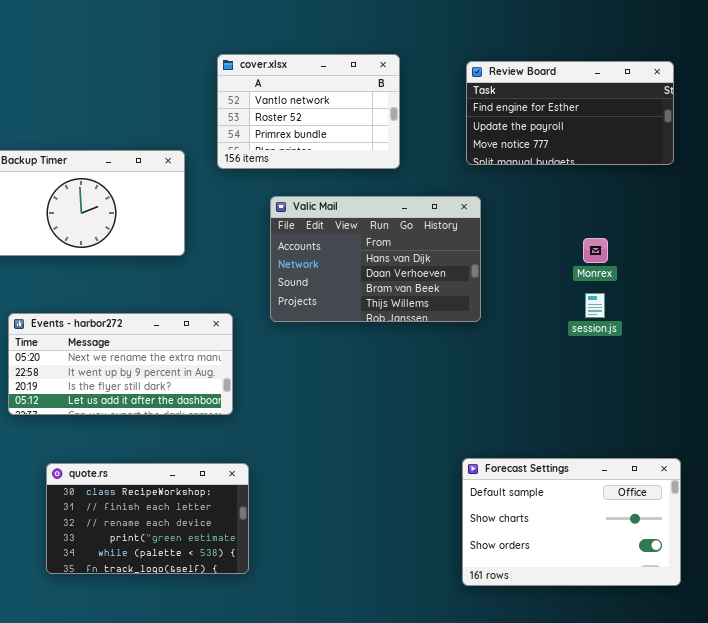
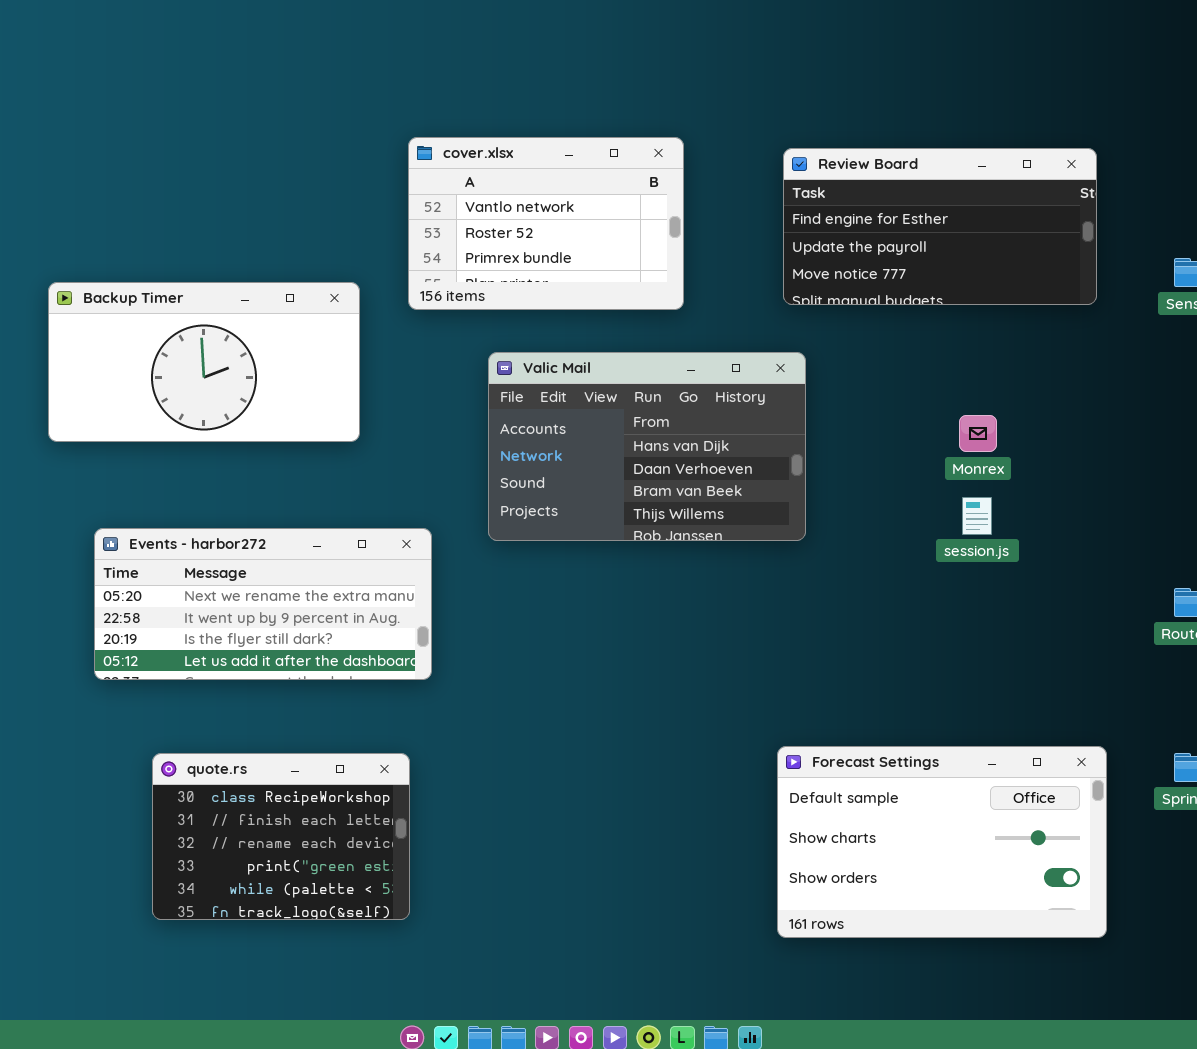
quote.rs: [46,463,249,574] -> [152,753,410,920], resized

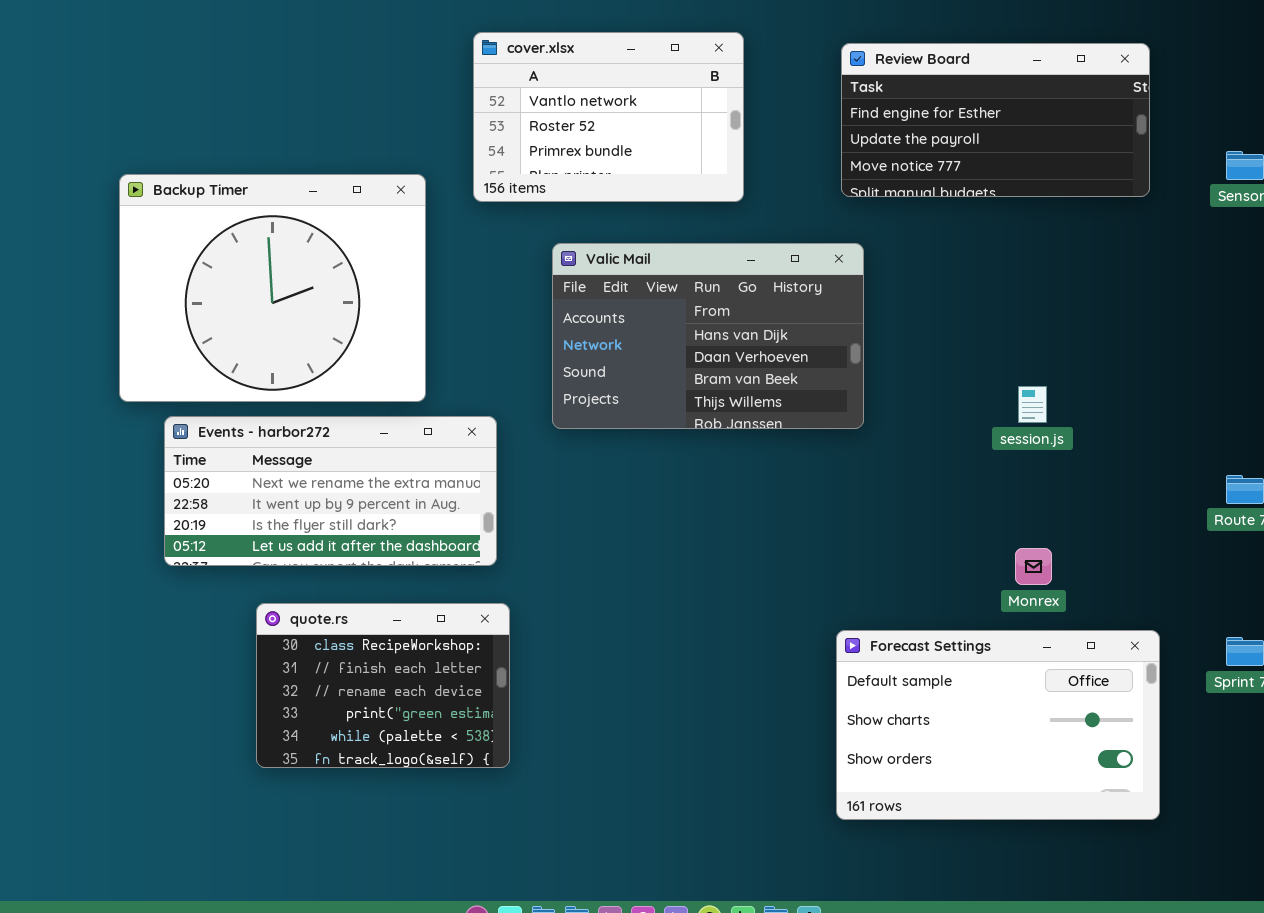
Backup Timer: [48,282,360,442] -> [119,174,426,402], resized
Monrex: [959,415,997,452] -> [1015,548,1052,585], moved
quote.rs: [152,753,410,920] -> [256,603,510,768], moved

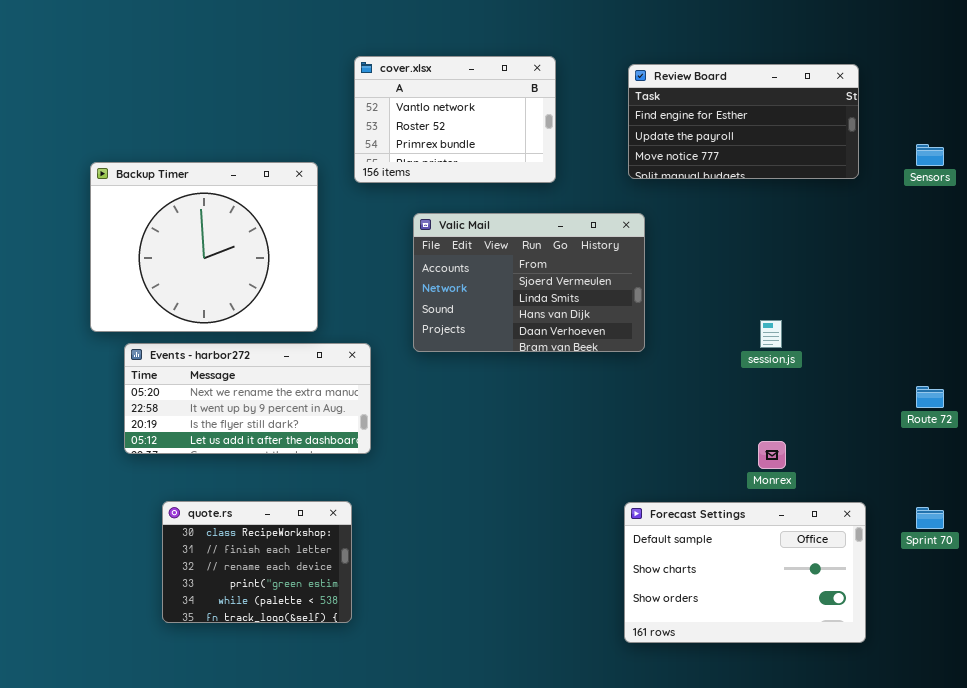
Valic Mail: [552,243,864,429] -> [413,213,645,352], scrolled up 2 rows
quote.rs: [256,603,510,768] -> [162,501,352,623], moved

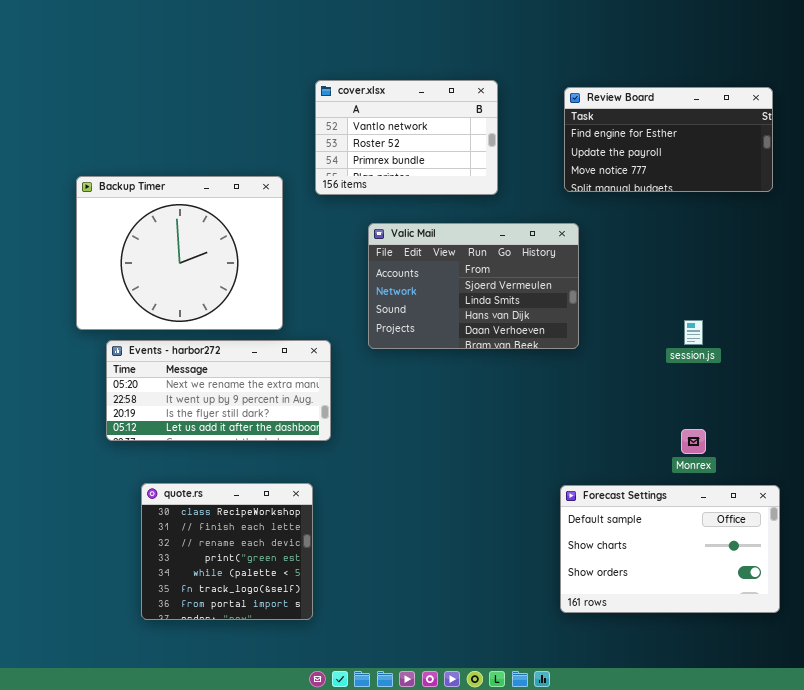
quote.rs: [162,501,352,623] -> [141,483,313,620], resized

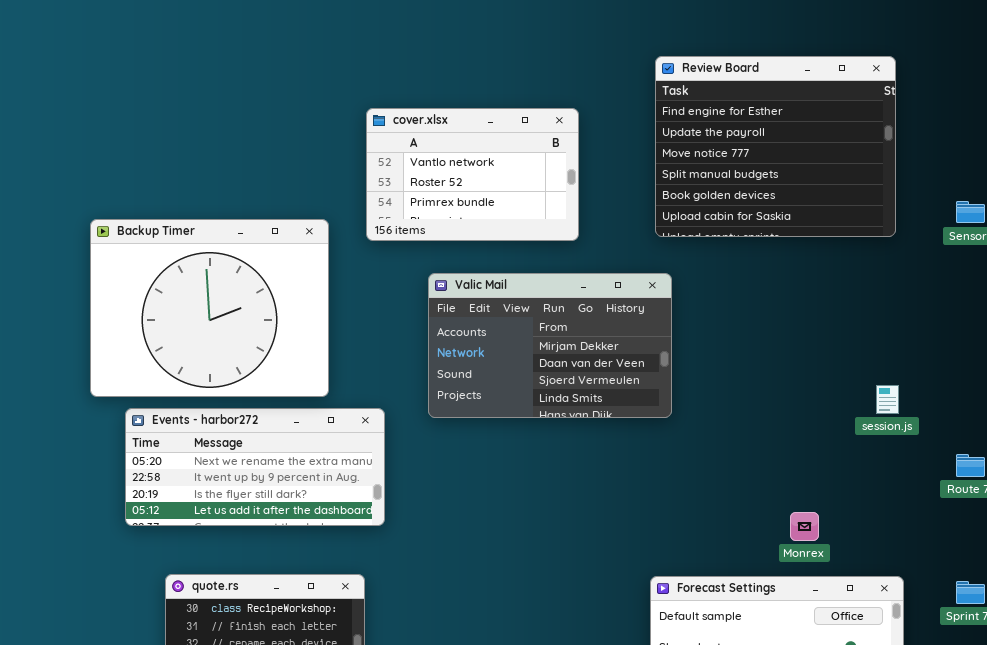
Review Board: [564,87,773,192] -> [655,56,896,237], resized
Valic Mail: [368,223,579,349] -> [428,273,672,418], scrolled up 2 rows
session.js: [684,320,703,345] -> [876,385,899,414], moved

